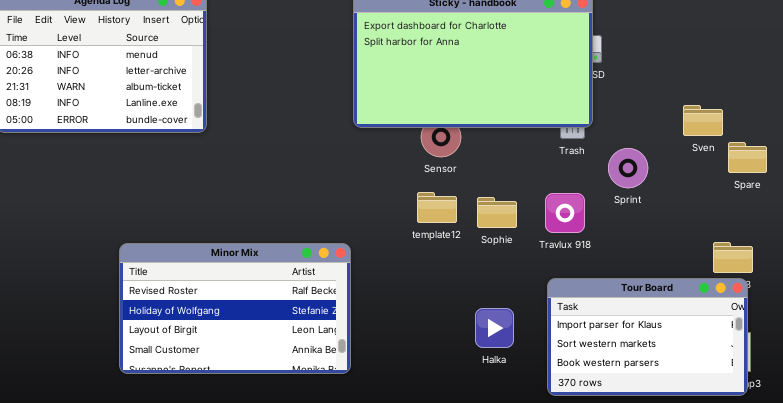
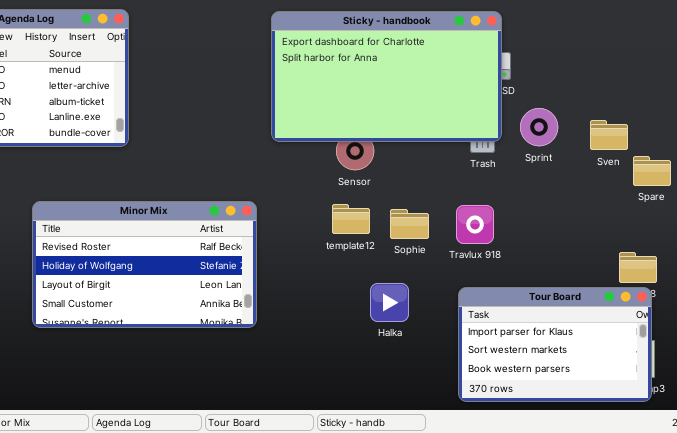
Sprint: [608,148,648,188] -> [520,108,558,146], moved
Minor Mix: [119,243,351,374] -> [32,201,257,328], moved
Halka: [475,308,514,348] -> [370,283,409,322], moved

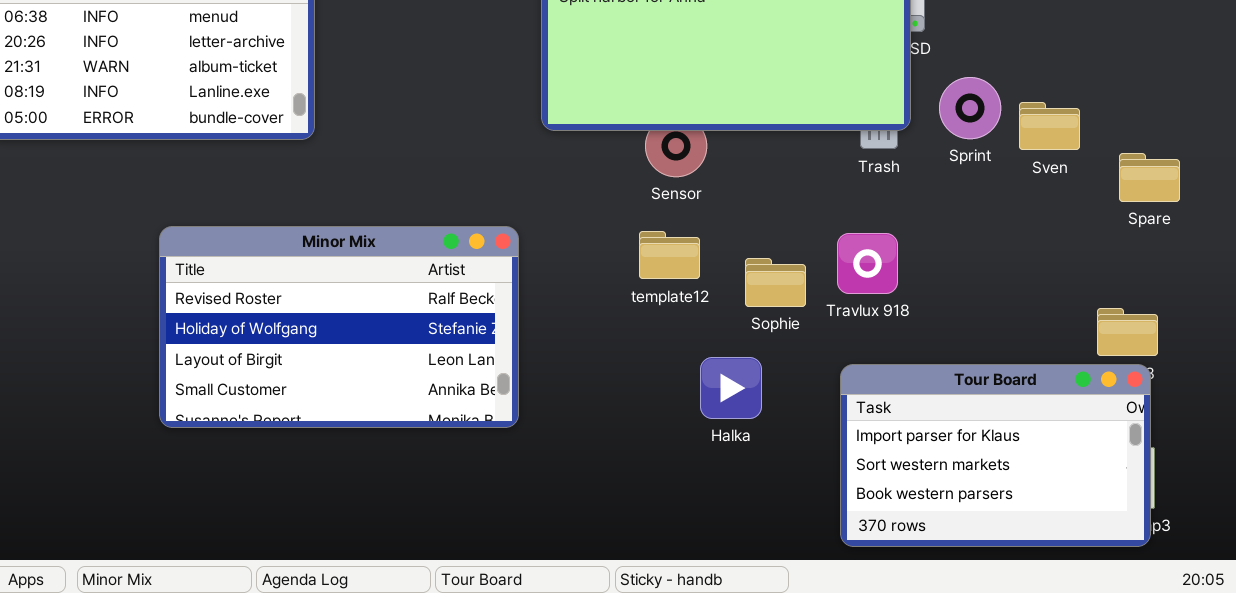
Sven: [590,120,628,150] -> [1019,102,1080,150], moved
Sophie: [390,209,429,239] -> [745,258,806,307], moved

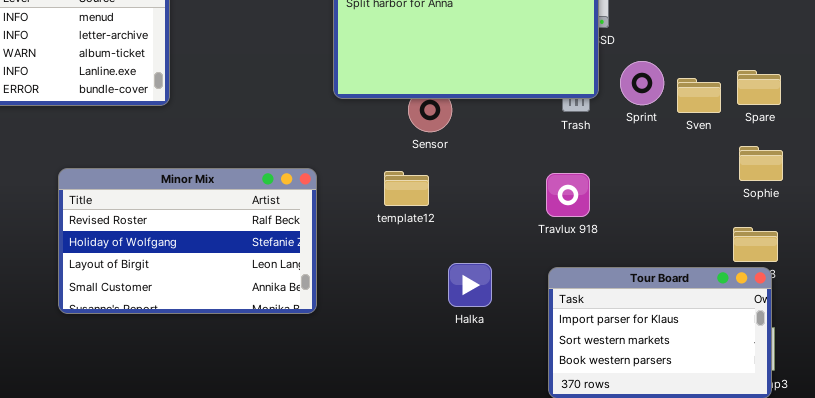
Spare: [1119,153,1180,202] -> [737,70,781,105], moved
template12: [639,231,700,279] -> [384,171,429,206], moved
Sophie: [745,258,806,307] -> [739,146,783,181], moved

